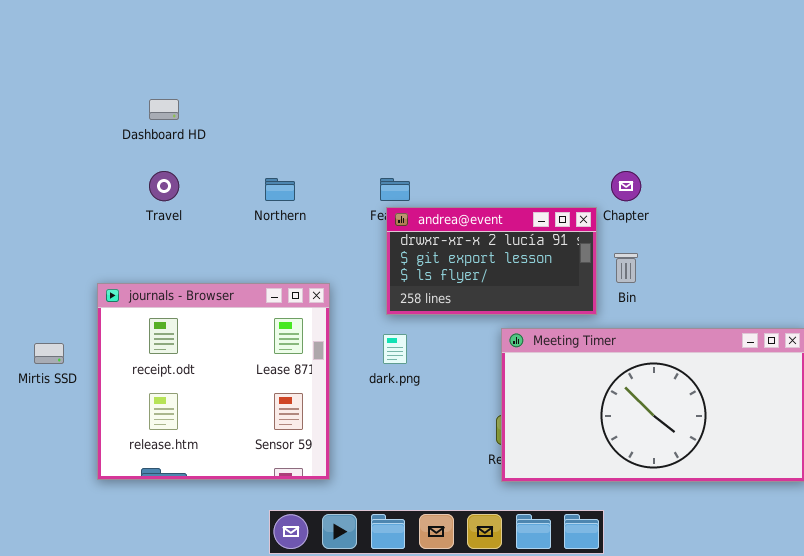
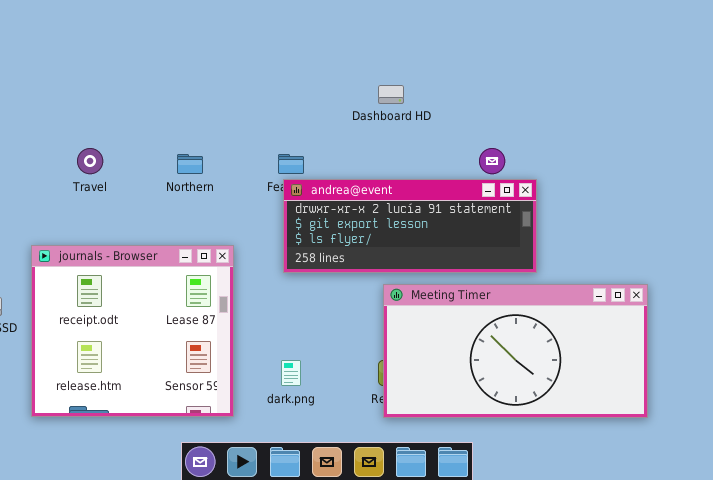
Dashboard HD: [149,99,179,120] -> [378,85,404,104], moved
andrea@event: [386,207,597,315] -> [283,179,537,273], resized
dark.png: [383,334,407,364] -> [281,360,301,386], moved

